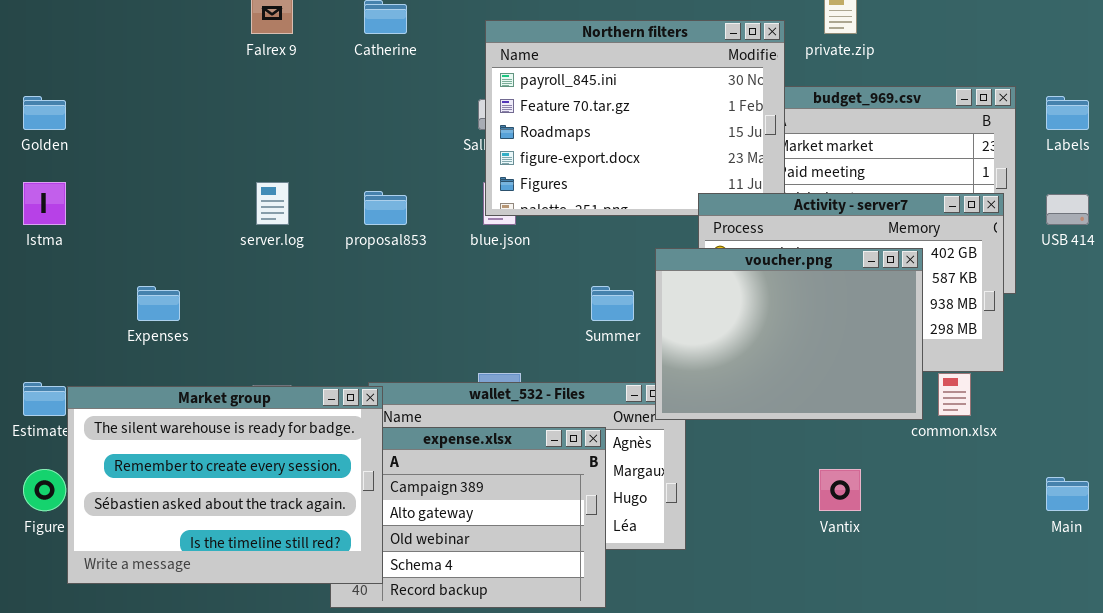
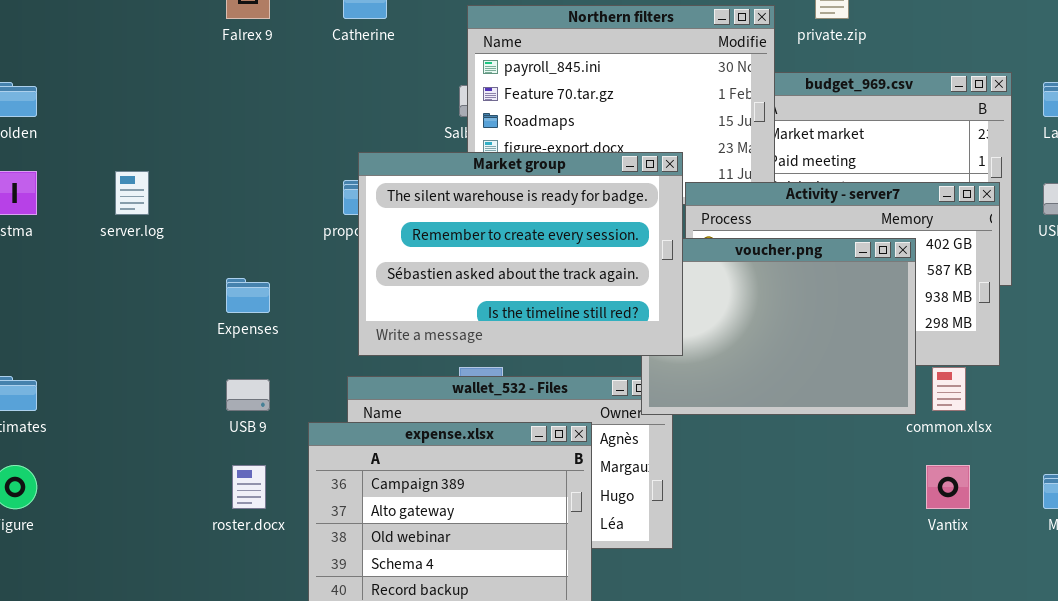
server.log: [256,182,289,225] -> [115,171,149,215], moved
Expenses: [137,286,180,321] -> [226,278,270,313], moved
Market group: [67,386,383,584] -> [358,152,683,356], moved
Vantix: [819,469,861,511] -> [926,465,970,509], moved

